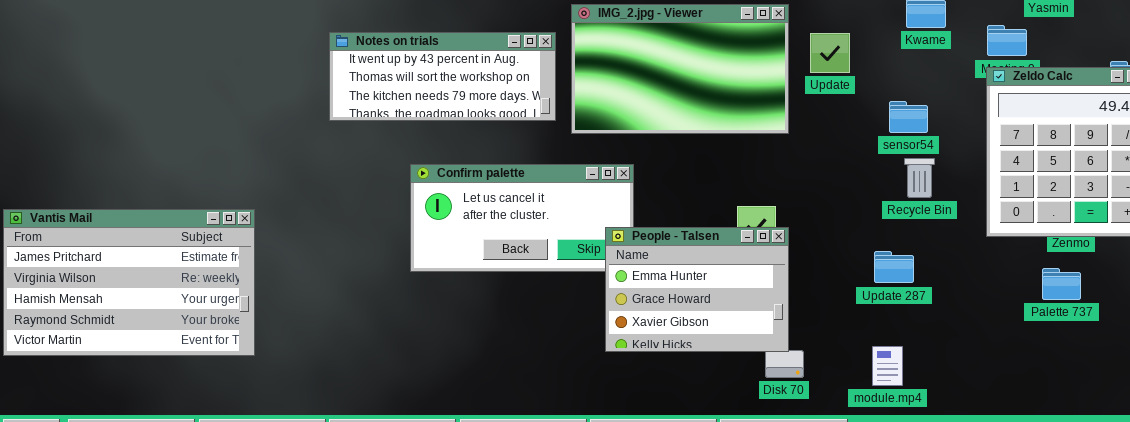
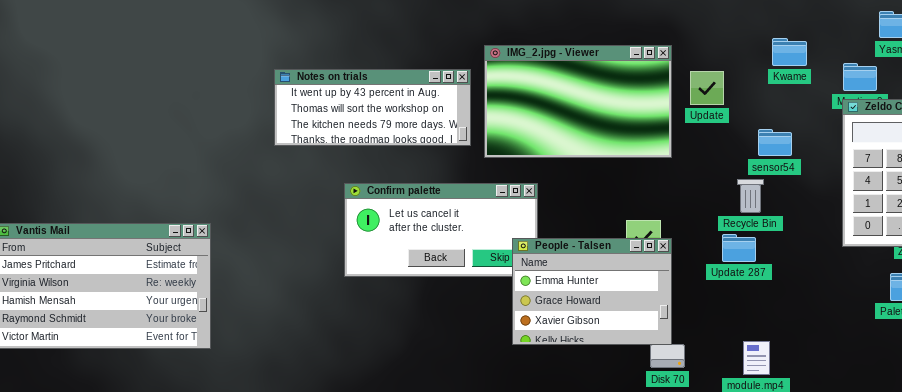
Recycle Bin: [904,158,935,198] -> [737,179,764,213], moved
Update 287: [874,251,914,283] -> [722,234,756,262], moved

